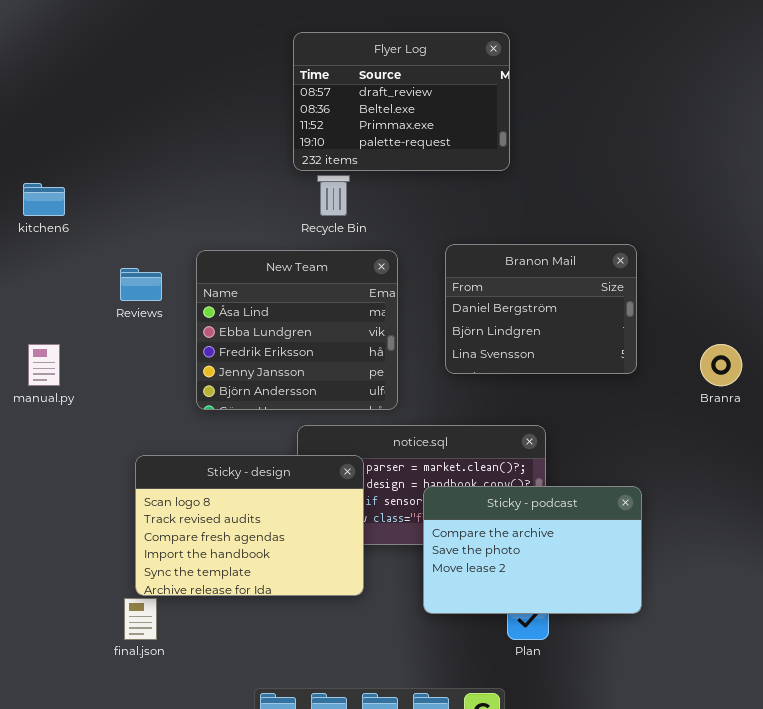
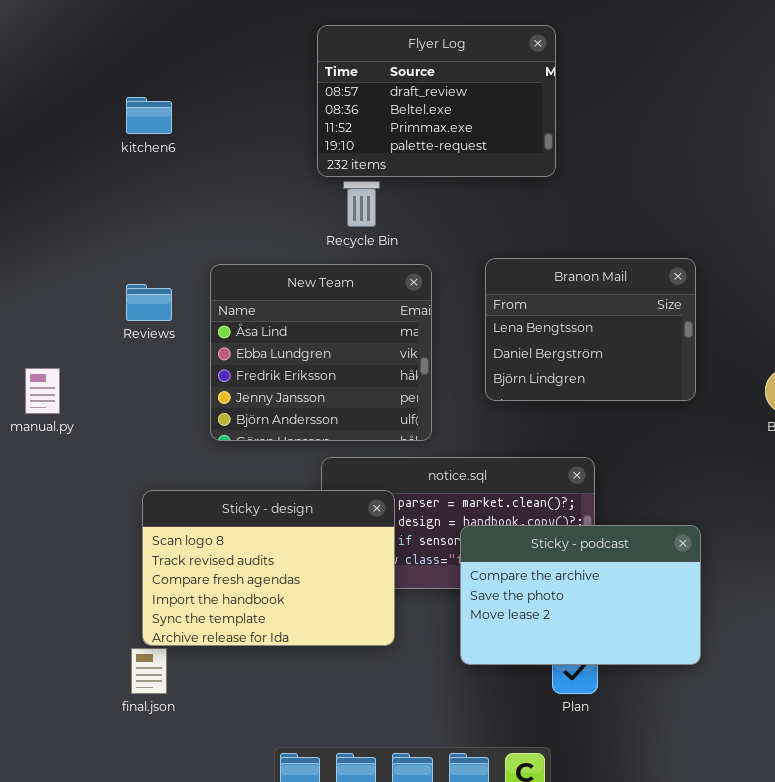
kitchen6: [23,183,65,216] -> [126,97,172,134], moved
Branon Mail: [445,244,637,374] -> [485,258,696,401], scrolled up 1 row

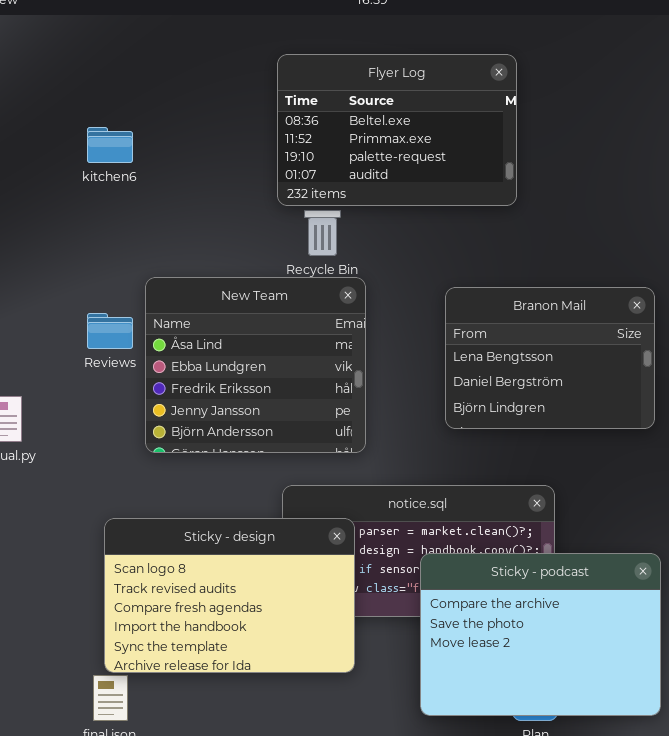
Flyer Log: [317,25,556,177] -> [277,54,517,206], scrolled down 1 row
New Team: [210,264,432,441] -> [145,277,366,453], moved
Sticky - podcast: [460,525,701,665] -> [420,553,661,716], resized

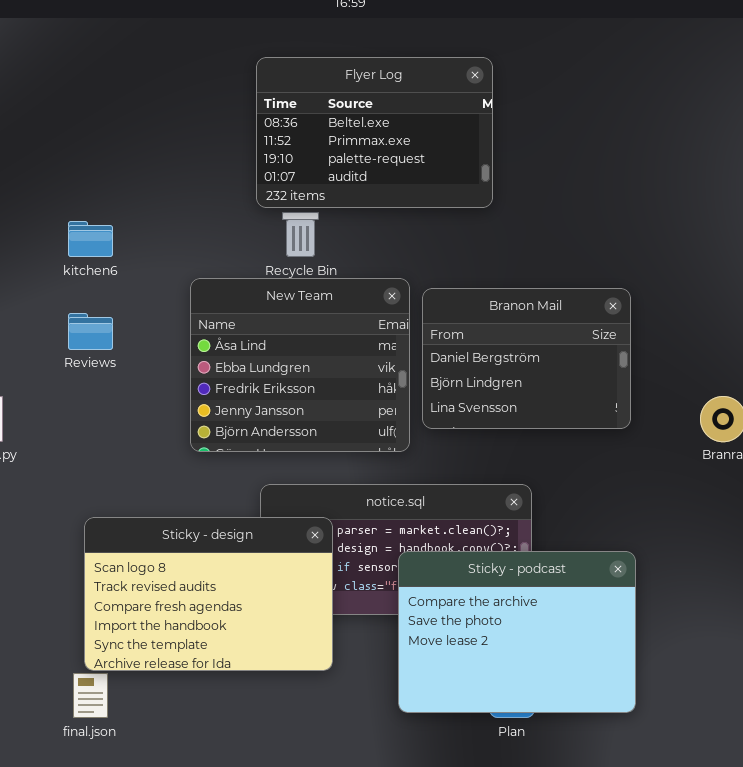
kitchen6: [87,127,133,163] -> [68,221,113,257], moved
New Team: [145,277,366,453] -> [190,278,410,452], moved
Branon Mail: [445,287,655,429] -> [422,288,631,429], scrolled down 1 row

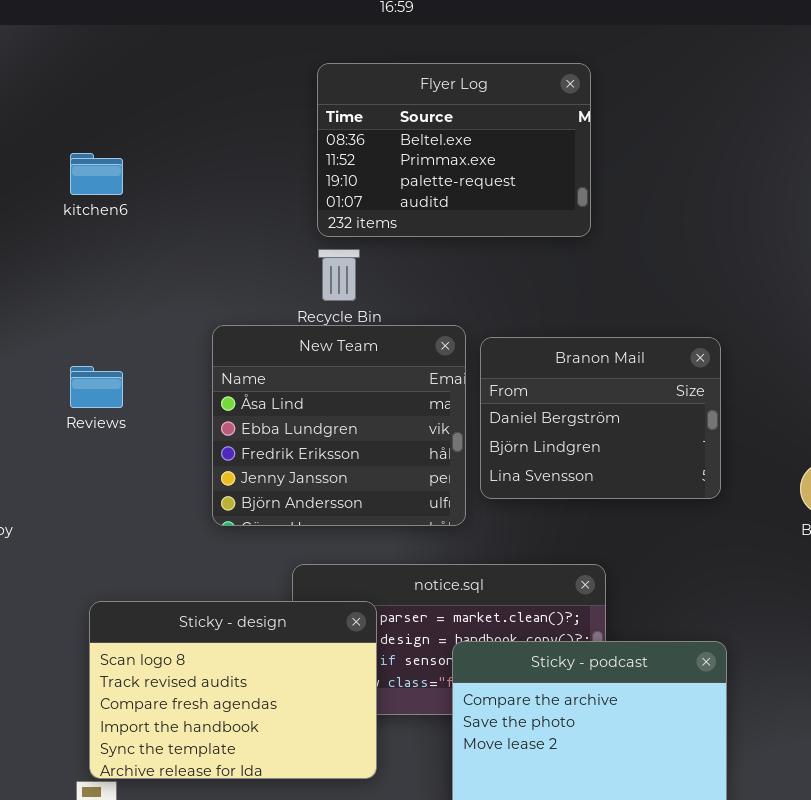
Flyer Log: [256,57,493,208] -> [317,63,591,237], moved
kitchen6: [68,221,113,257] -> [70,153,123,195], moved

